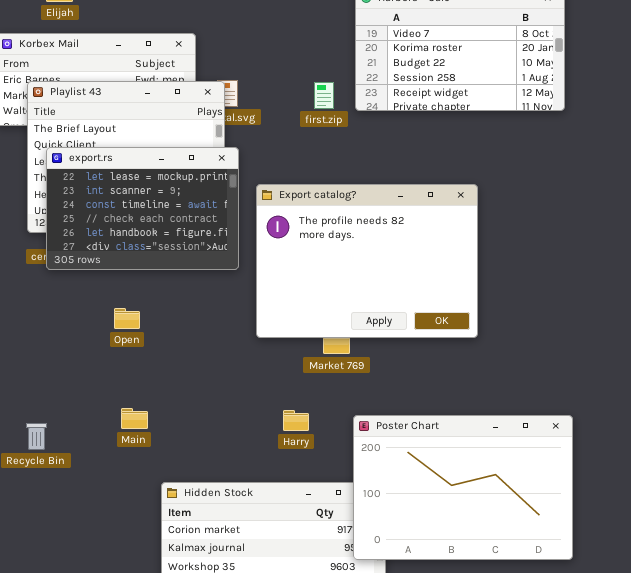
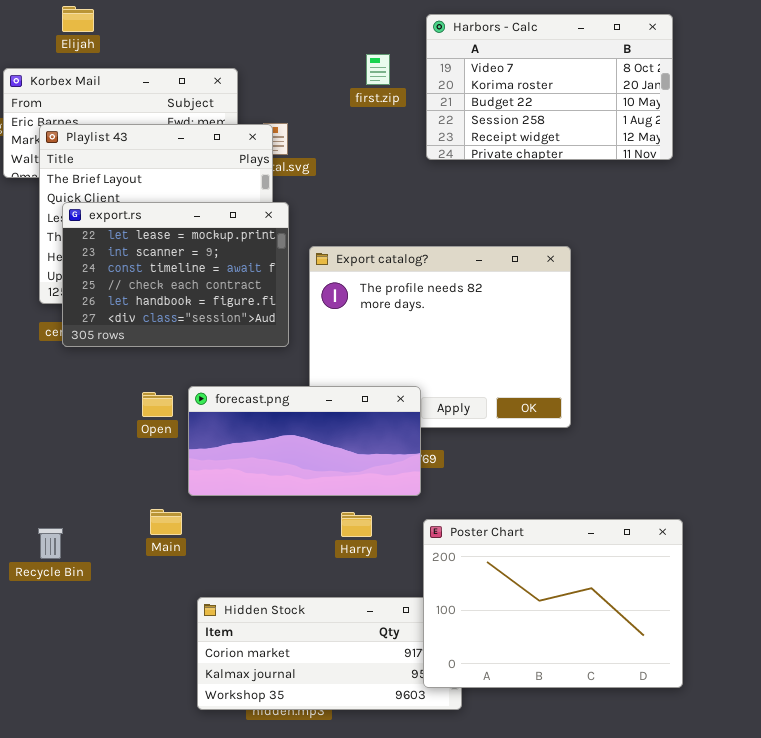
first.zip: [314,82,334,109] -> [366,54,390,85], moved
forecast.png: none -> [188,386,421,496], opened

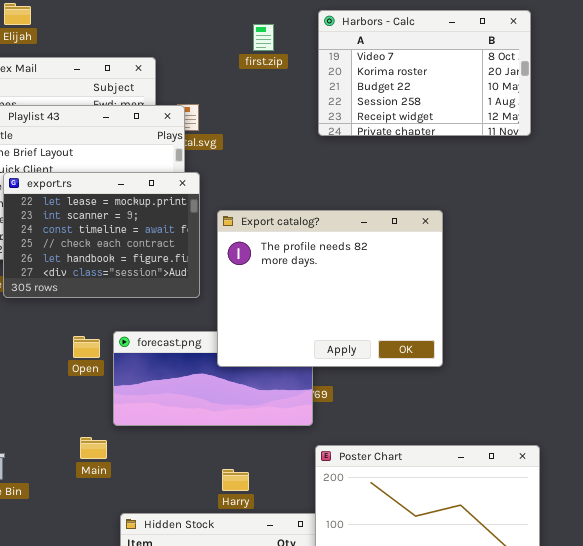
first.zip: [366,54,390,85] -> [253,24,274,51], moved
Export catalog?: [309,246,571,428] -> [217,210,443,367], raised
Harry: [341,512,372,537] -> [222,469,249,491], moved

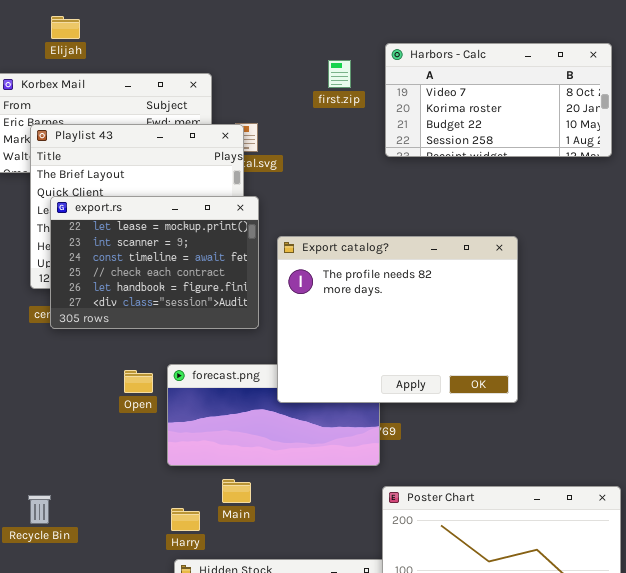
Harbors - Calc: [318,10,531,136] -> [385,43,612,157], resized
first.zip: [253,24,274,51] -> [328,60,351,88], moved
Main: [80,437,107,459] -> [222,479,251,503], moved
Harry: [222,469,249,491] -> [171,508,200,531], moved

